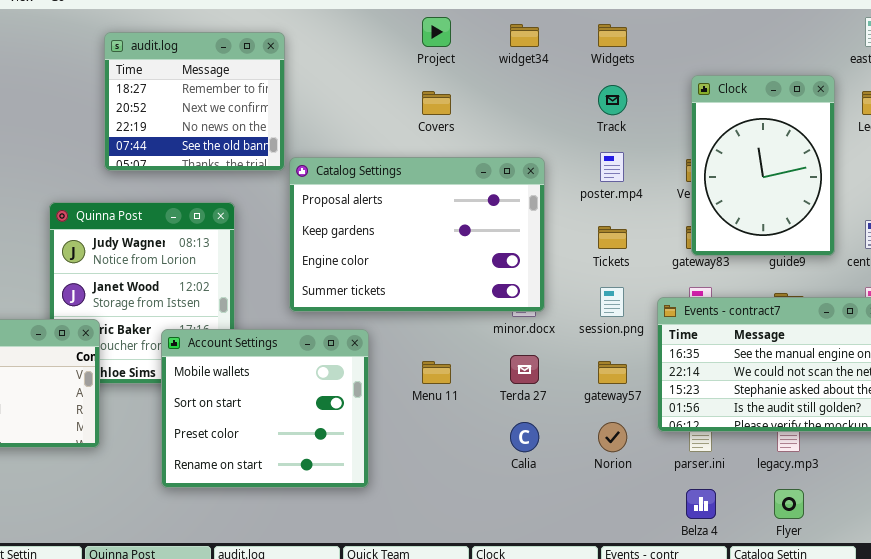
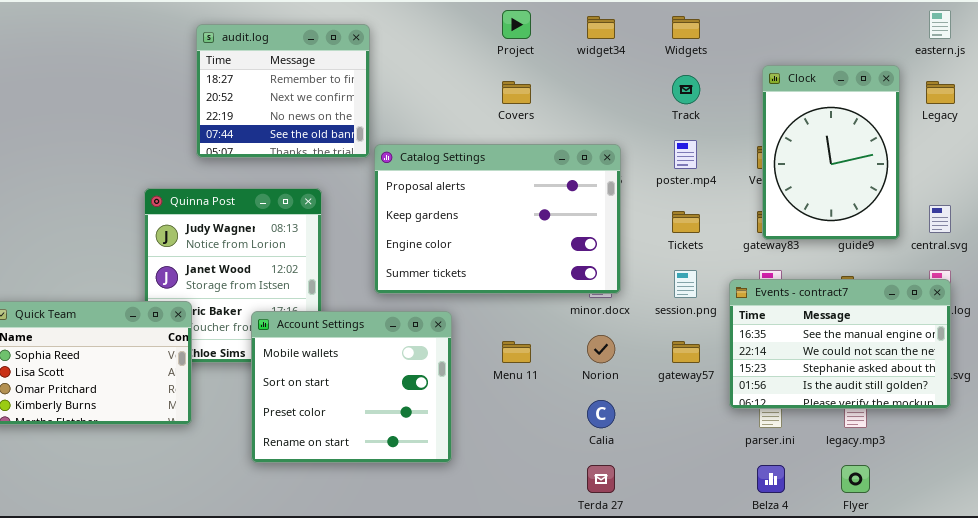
Terda 27: [510,355,539,384] -> [587,465,615,493], moved
Norion: [598,422,627,452] -> [587,335,615,363], moved

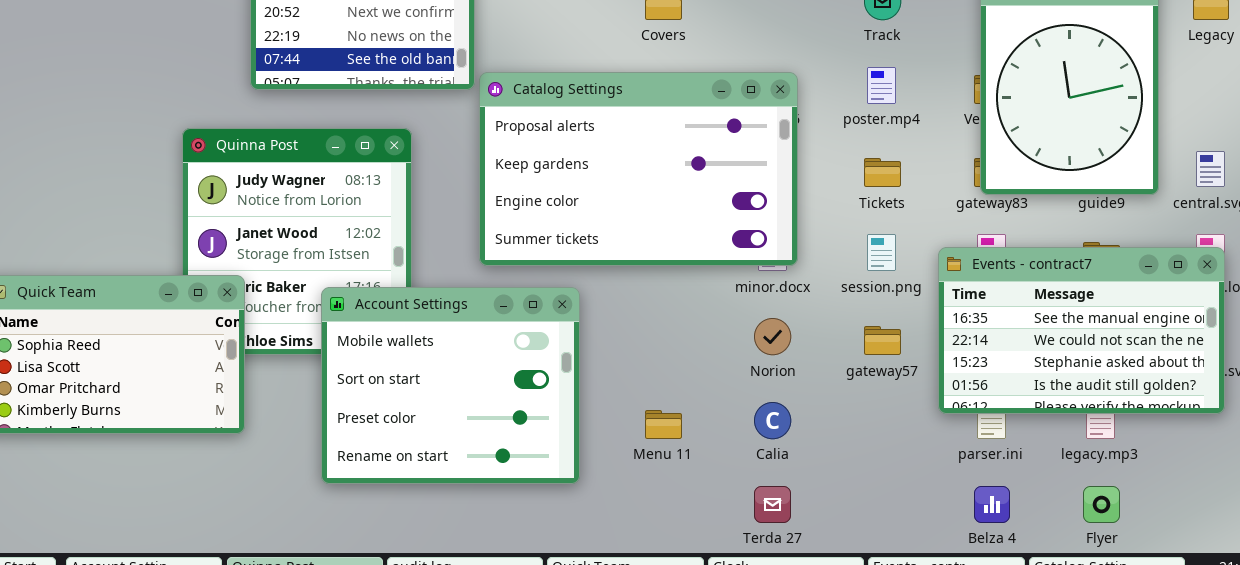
Menu 11: [502,341,531,363] -> [645,410,682,439], moved

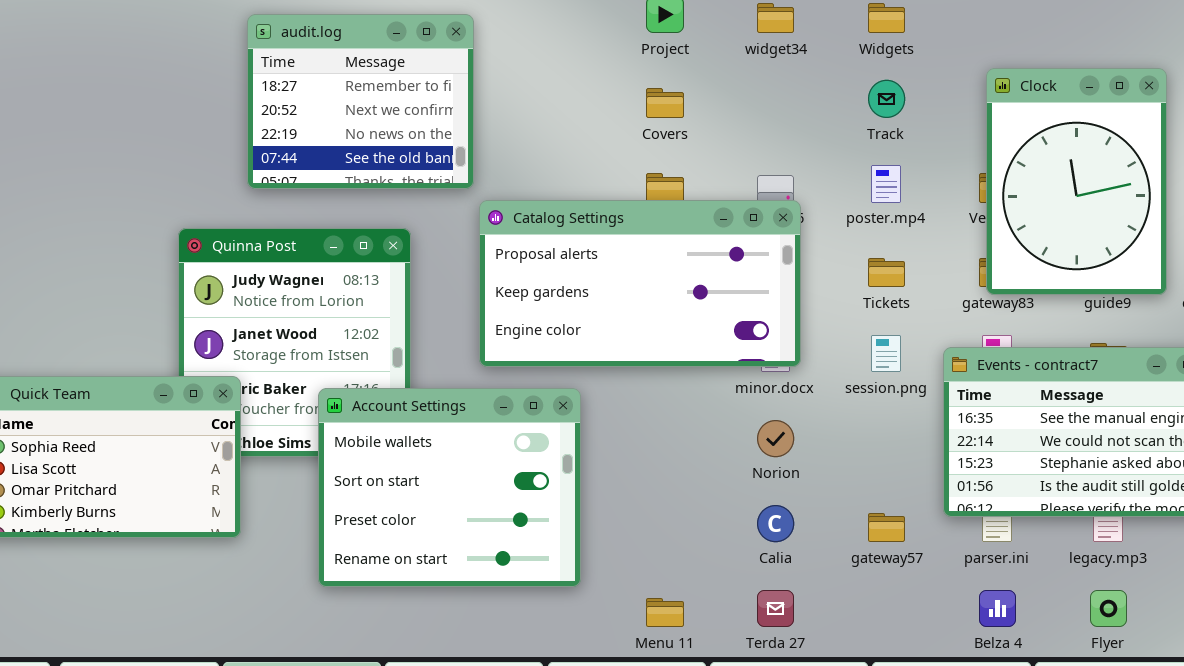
Catalog Settings: [479,72,798,266] -> [479,200,801,367], resized
gateway57: [864,326,901,355] -> [868,513,905,542], moved
Menu 11: [645,410,682,439] -> [646,598,684,627], moved

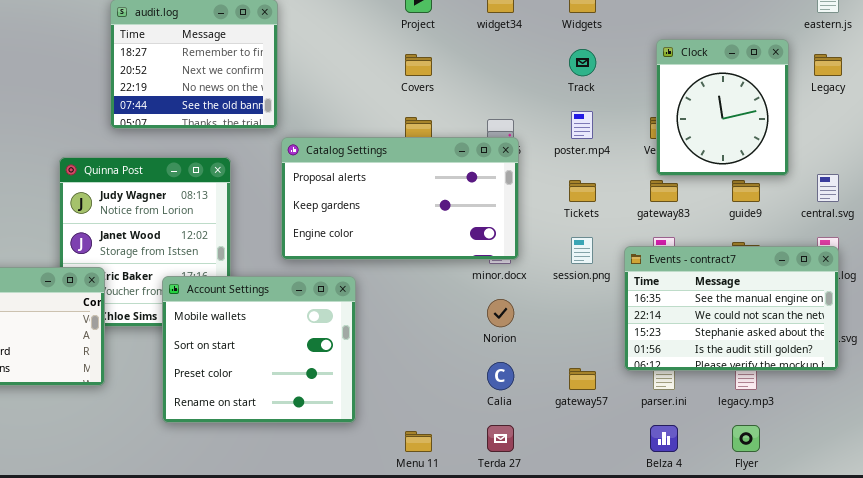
Clock: [986,68,1167,295] -> [656,39,789,176], resized

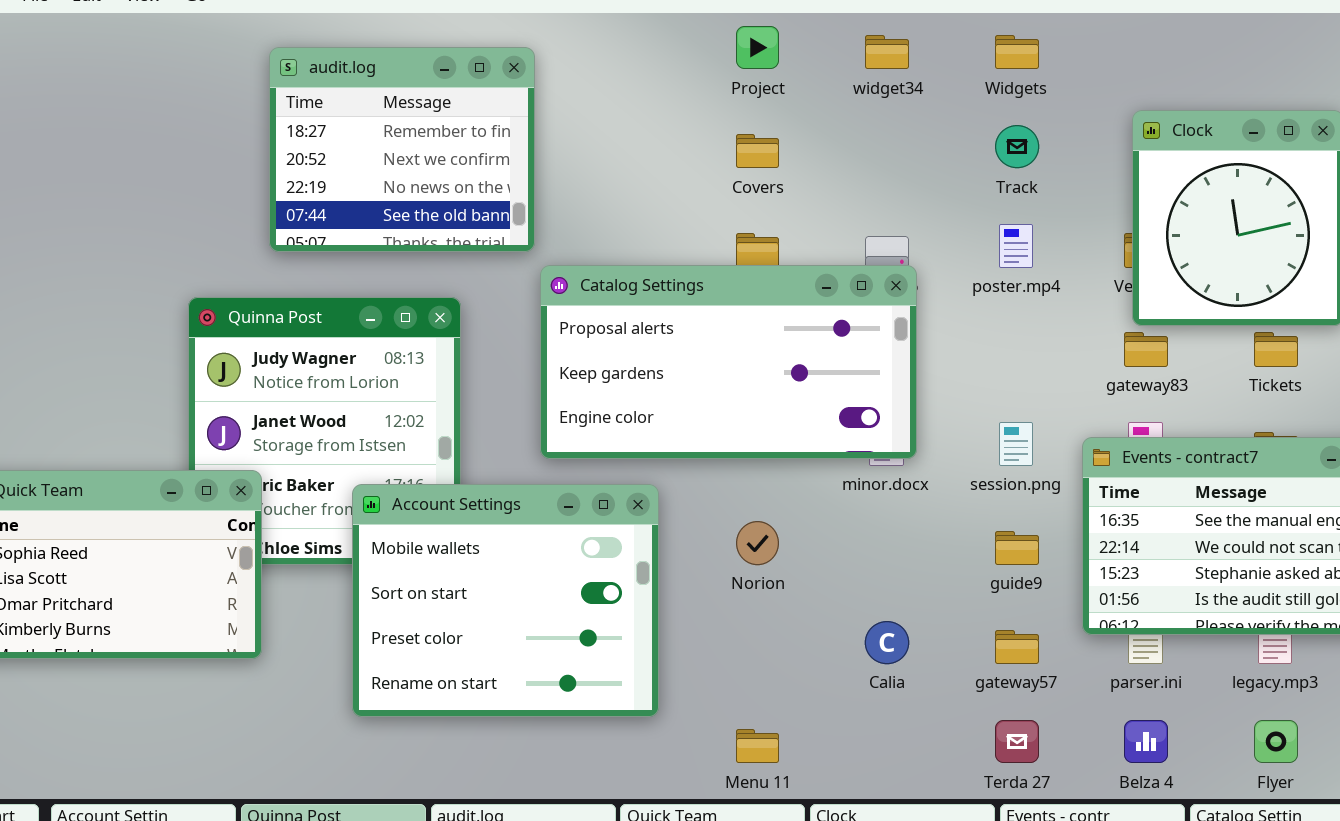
Tickets: [569,180,596,202] -> [1254,332,1298,367], moved
guide9: [732,180,760,202] -> [995,531,1039,565], moved
Norion: [487,299,514,327] -> [736,521,779,565], moved
Terda 27: [487,425,514,452] -> [995,720,1039,763], moved

